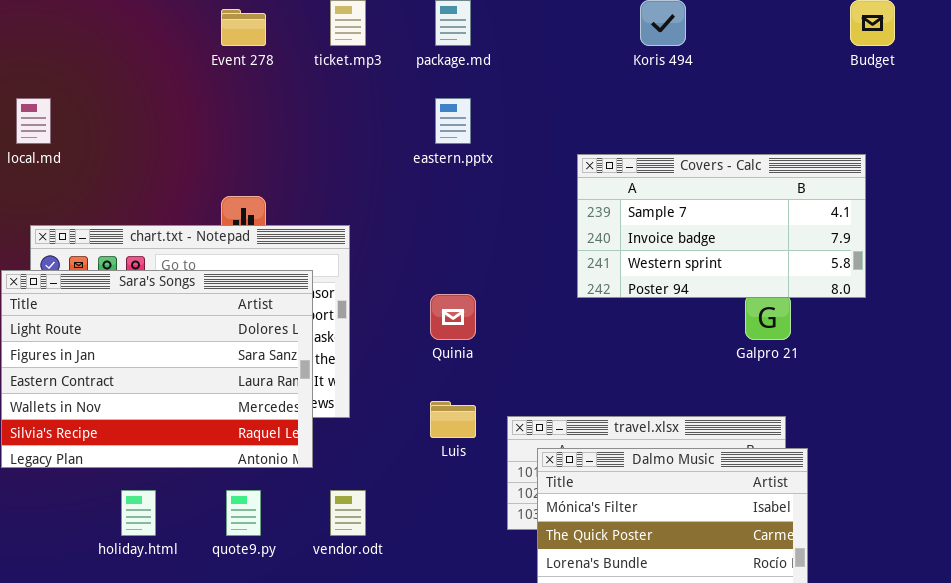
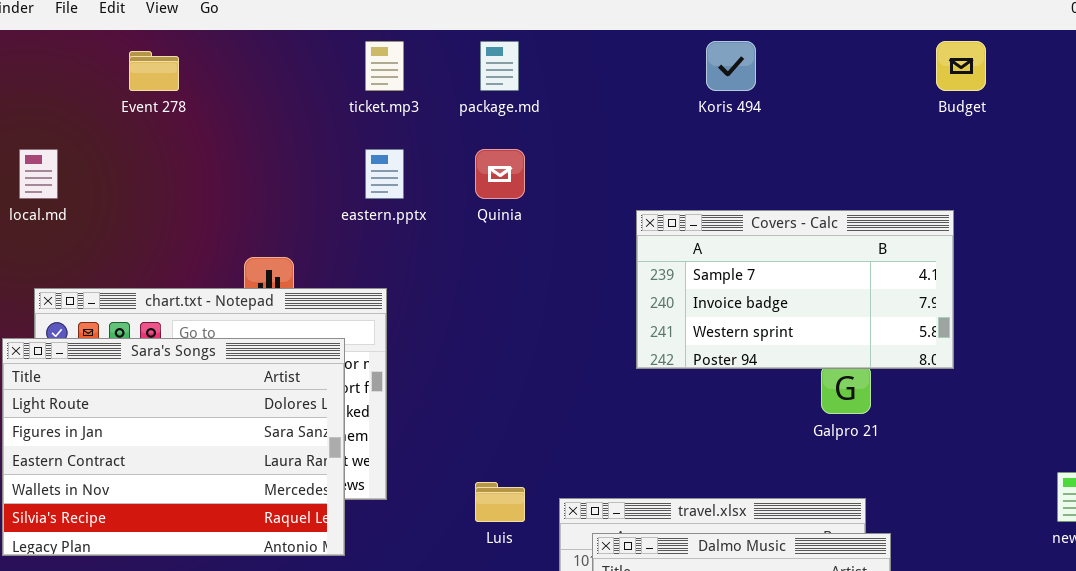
Event 278: [221,9,266,46] -> [129,51,179,91], moved
eastern.pptx: [435,98,471,144] -> [365,149,404,199], moved
Quinia: [430,294,476,340] -> [475,149,525,199], moved

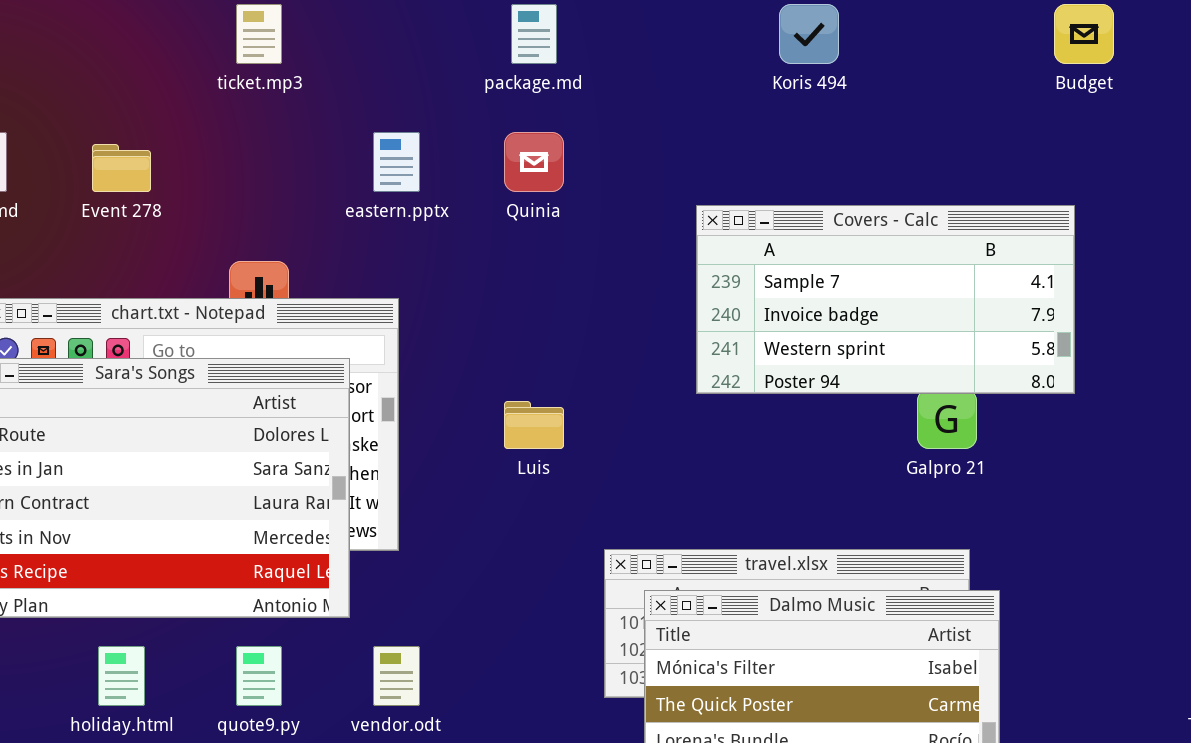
ticket.mp3: [365,41,404,91] -> [236,4,282,64], moved
Event 278: [129,51,179,91] -> [92,144,151,192], moved
Luis: [475,482,525,522] -> [504,401,564,449], moved

